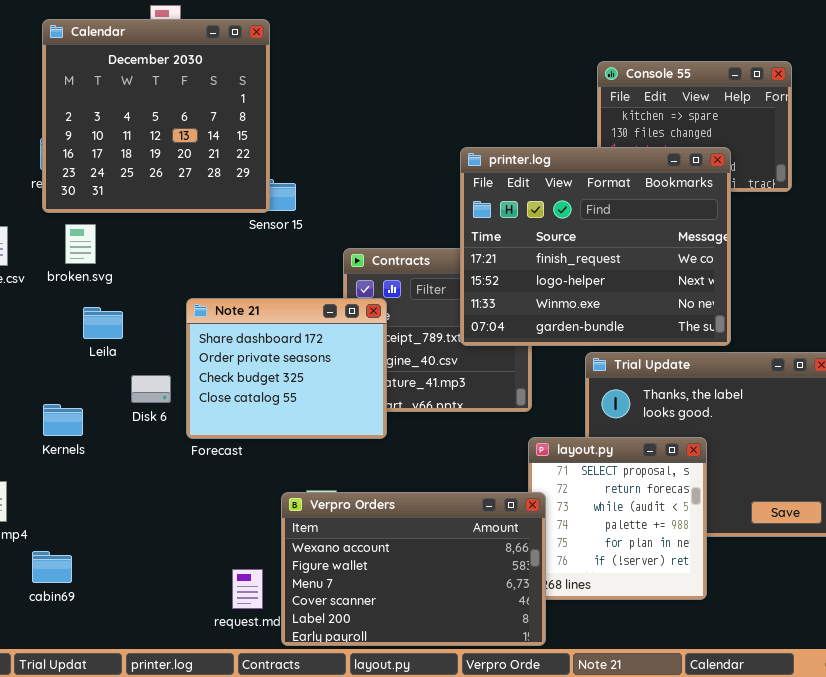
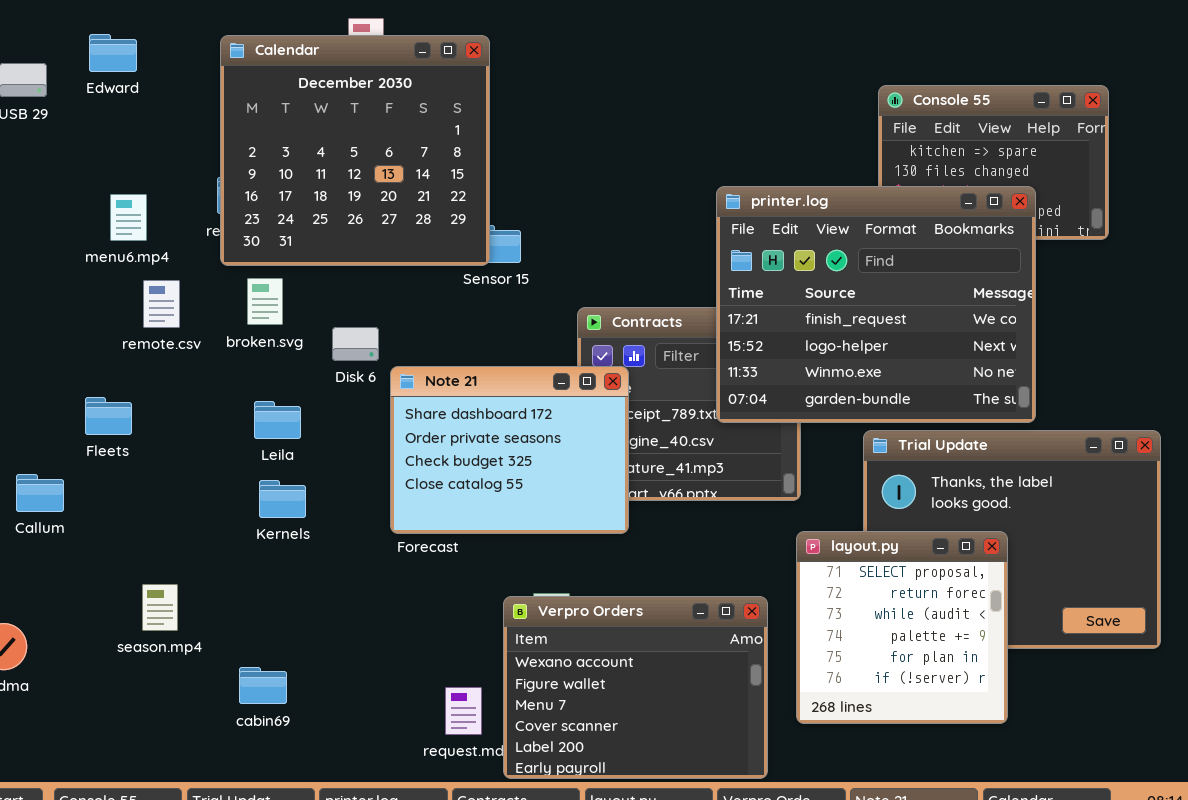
Leila: [83,307,123,339] -> [254,401,301,439], moved
Disk 6: [131,375,171,403] -> [332,327,379,361], moved
Kernels: [43,404,83,436] -> [259,480,306,518], moved
Verpro Orders: [281,492,546,646] -> [503,596,768,779], resized
cabin69: [32,551,72,583] -> [239,667,287,704], moved

